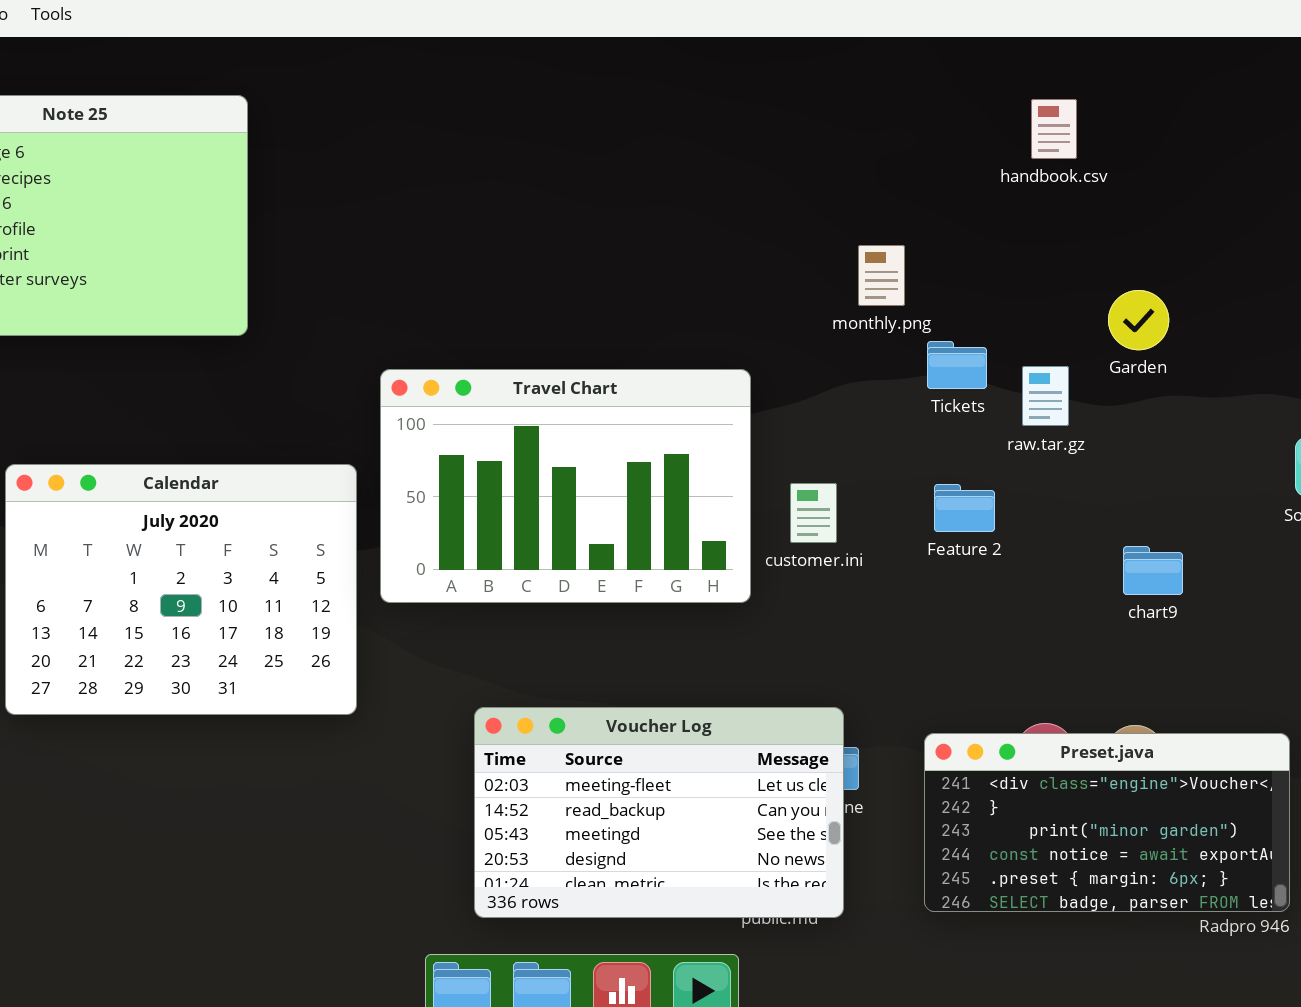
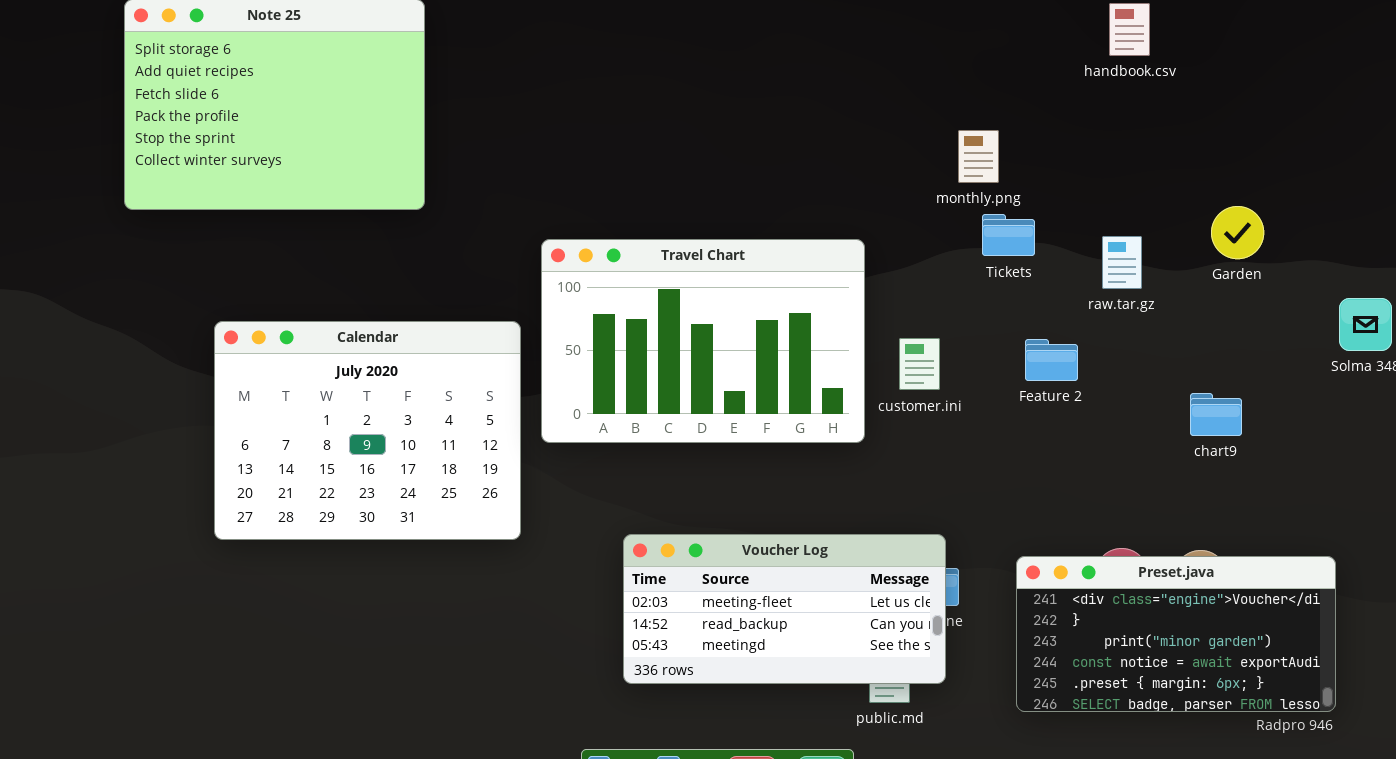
Garden: [1108,290,1169,350] -> [1211,206,1264,259], moved
Tickets: [927,341,987,389] -> [982,214,1035,256], moved
Voucher Log: [474,707,844,918] -> [623,534,946,684], resized

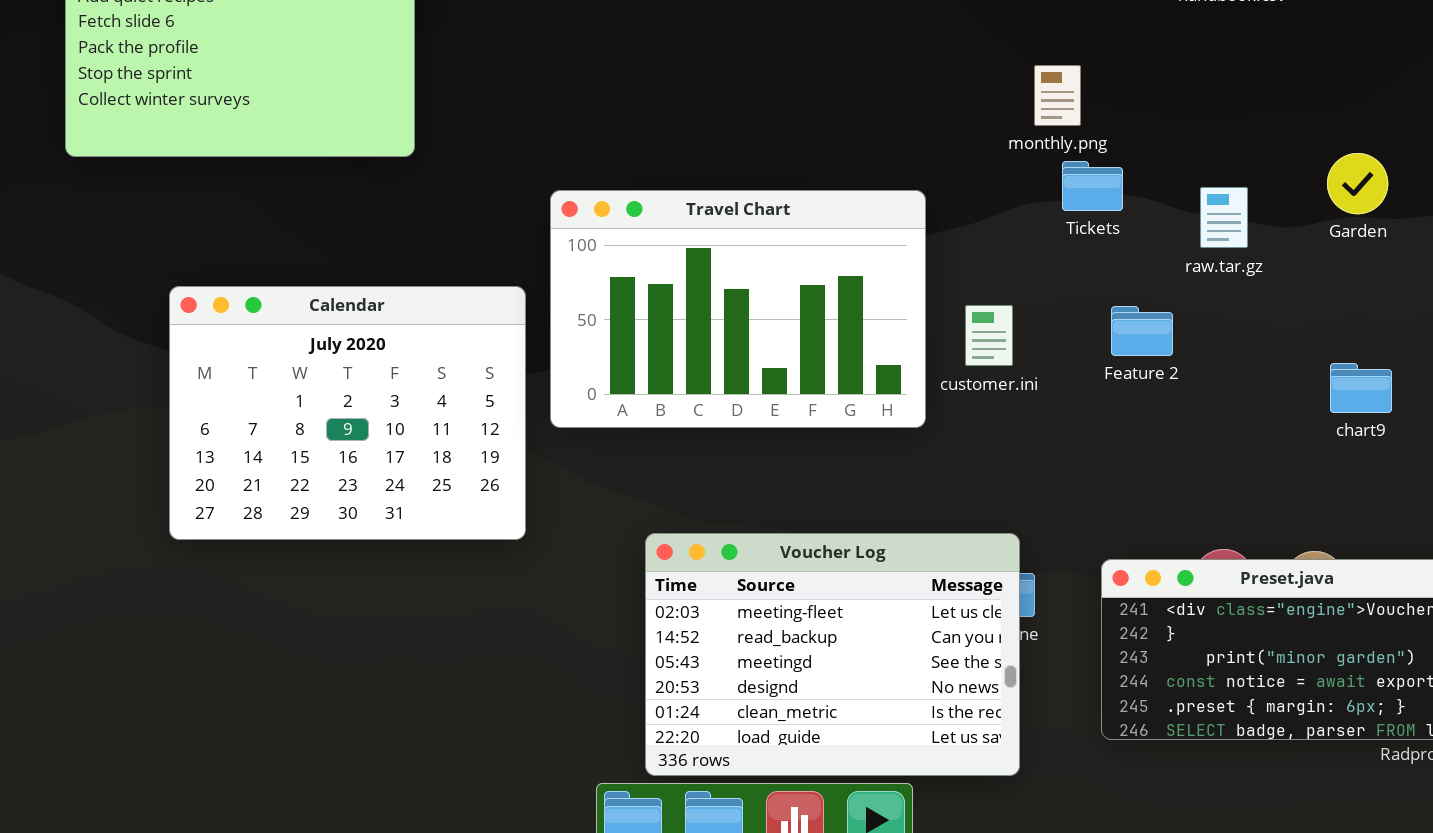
chart9: [1190,393,1242,436] -> [1330,363,1392,413], moved
Voucher Log: [623,534,946,684] -> [645,533,1020,776], resized

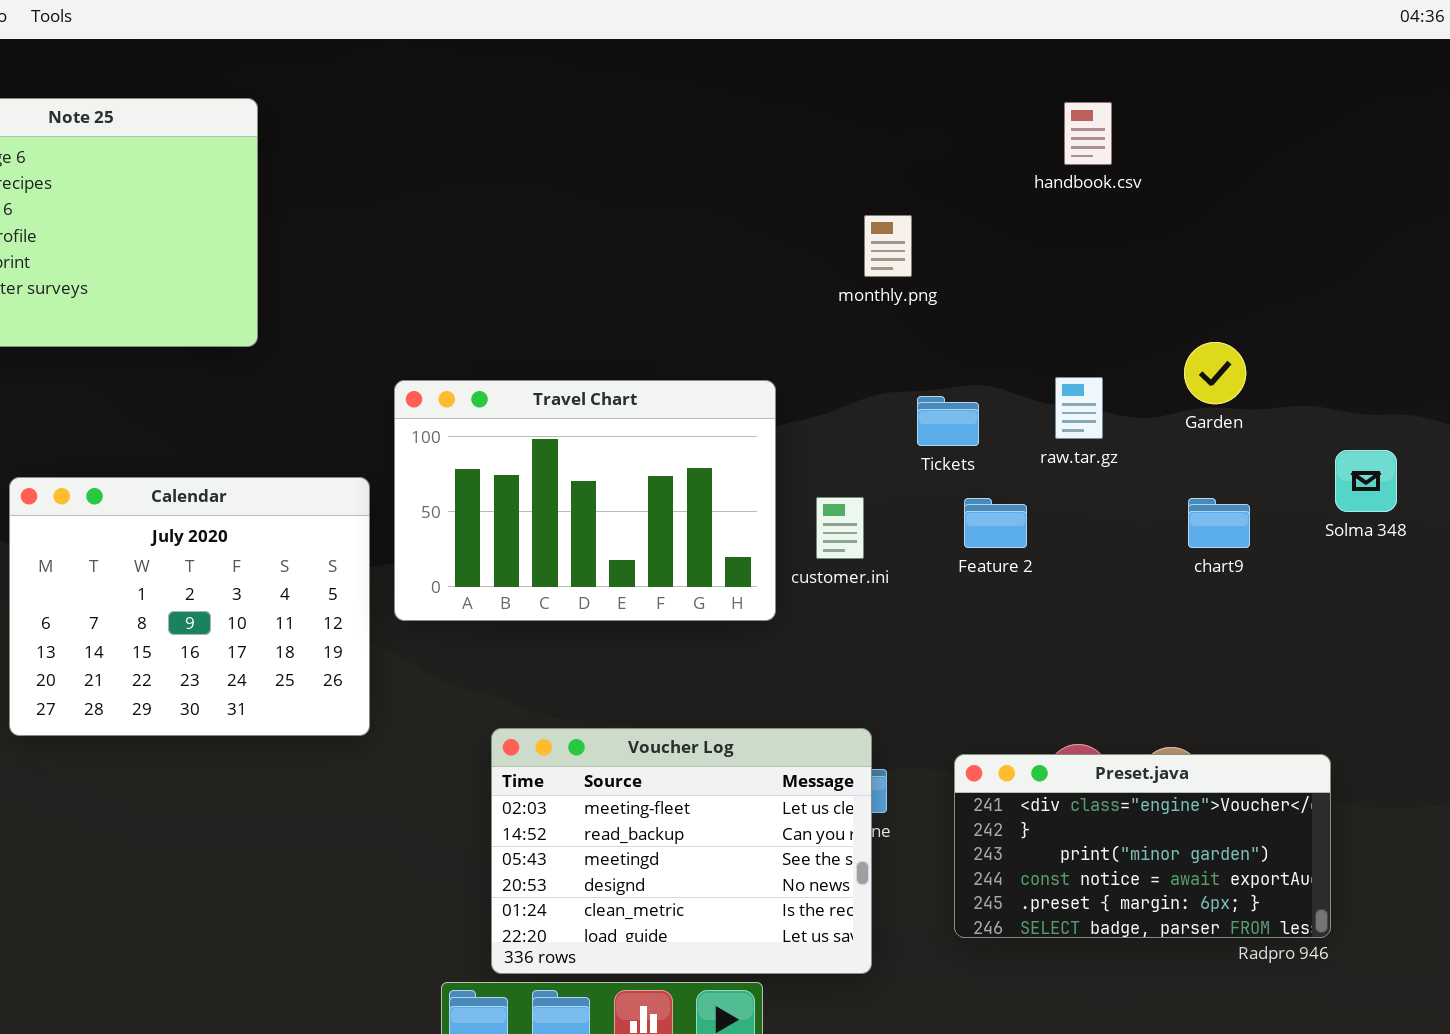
monthly.png: [1034,65,1081,126] -> [864,215,912,277], moved
Tickets: [1062,161,1123,211] -> [917,396,979,446], moved
chart9: [1330,363,1392,413] -> [1188,498,1250,548], moved

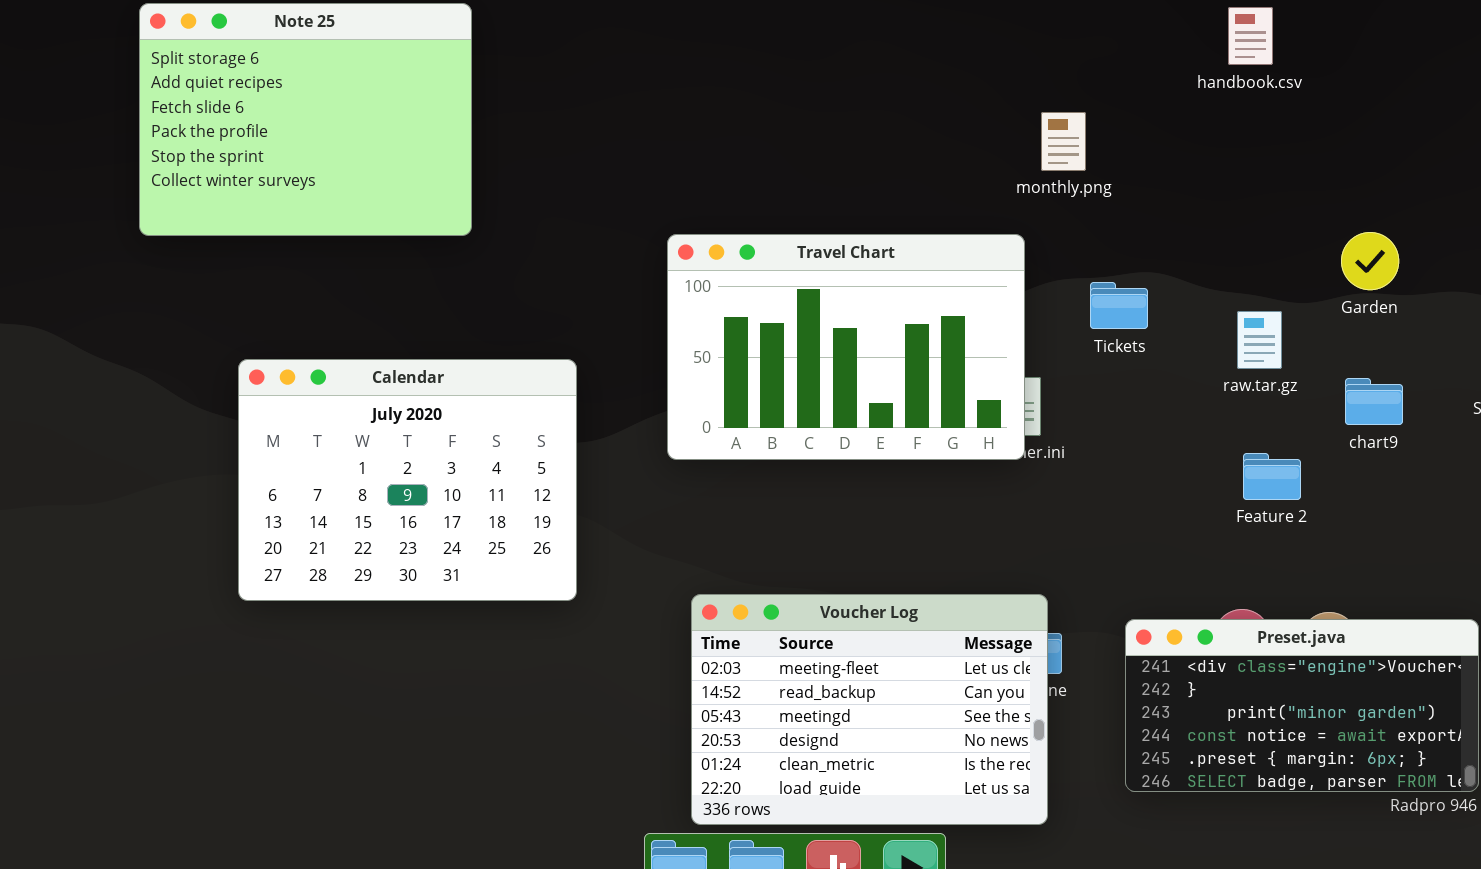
raw.tar.gz: [1055,377,1103,439] -> [1237,311,1282,369], moved
Travel Chart: [394,380,776,621] -> [667,234,1025,460], moved
Feature 2: [964,498,1027,548] -> [1243,453,1301,500], moved

